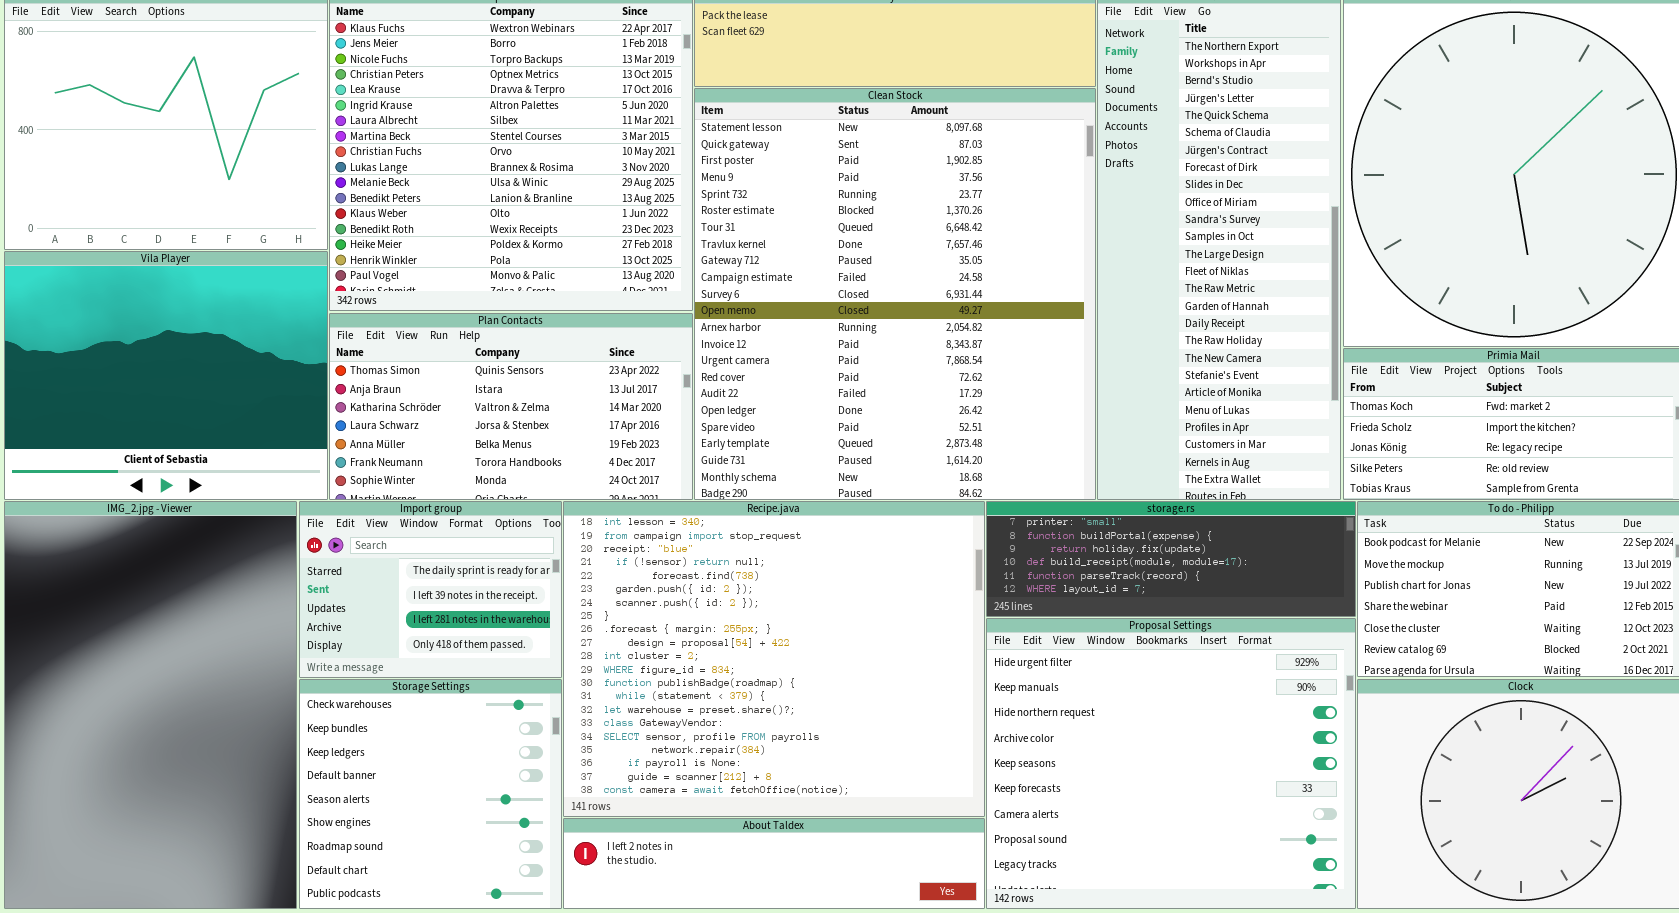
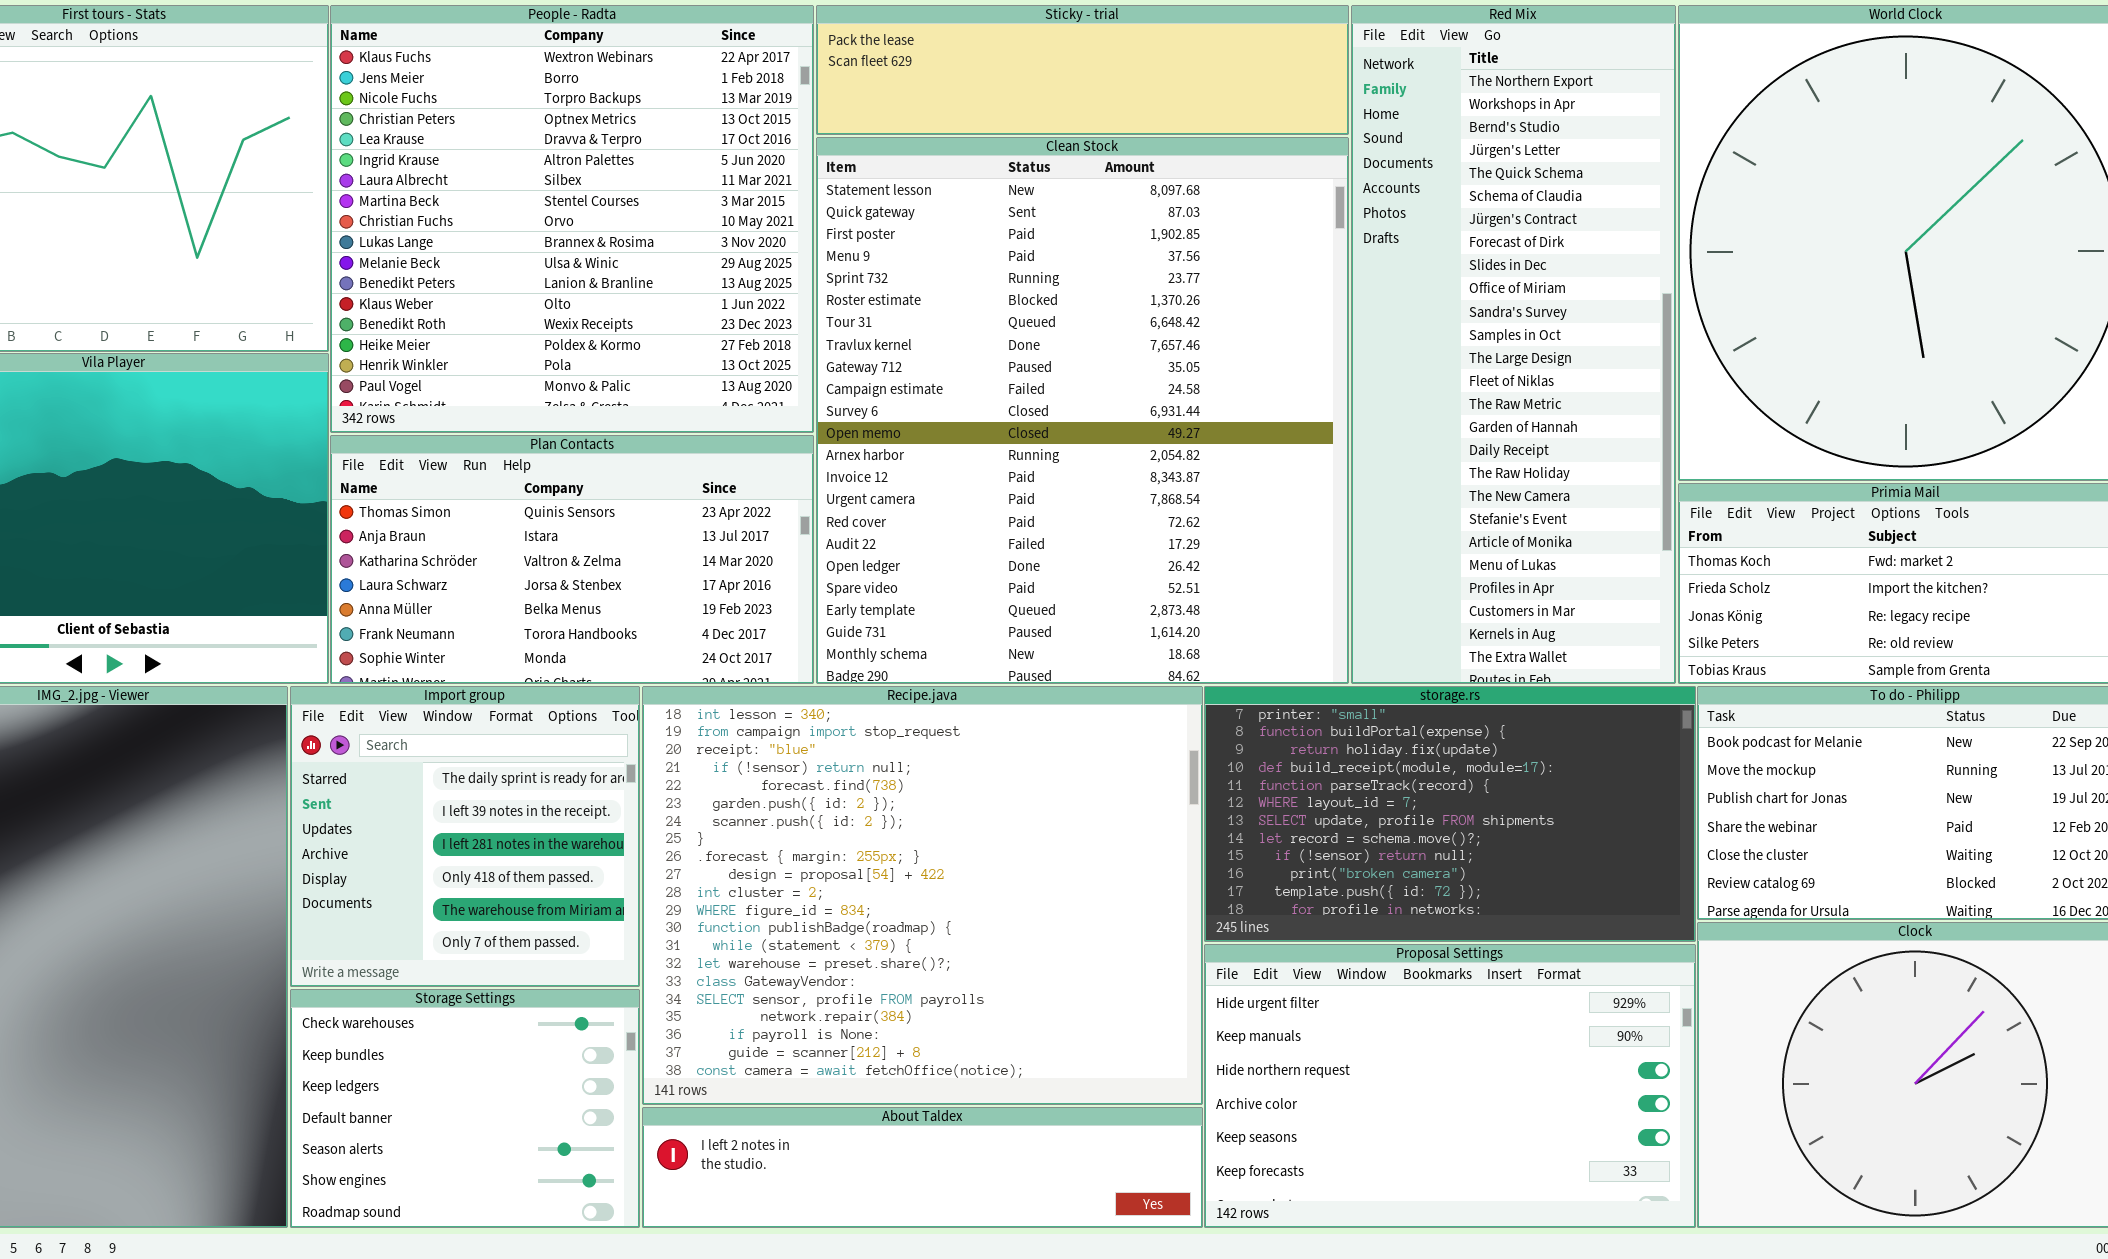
Import group: [299,501,562,678] -> [290,686,640,987], resized
storage.rs: [986,501,1356,617] -> [1204,686,1696,942], resized
Proposal Settings: [986,618,1356,909] -> [1204,944,1696,1228], resized
Storage Settings: [299,679,562,909] -> [290,989,640,1228], resized

